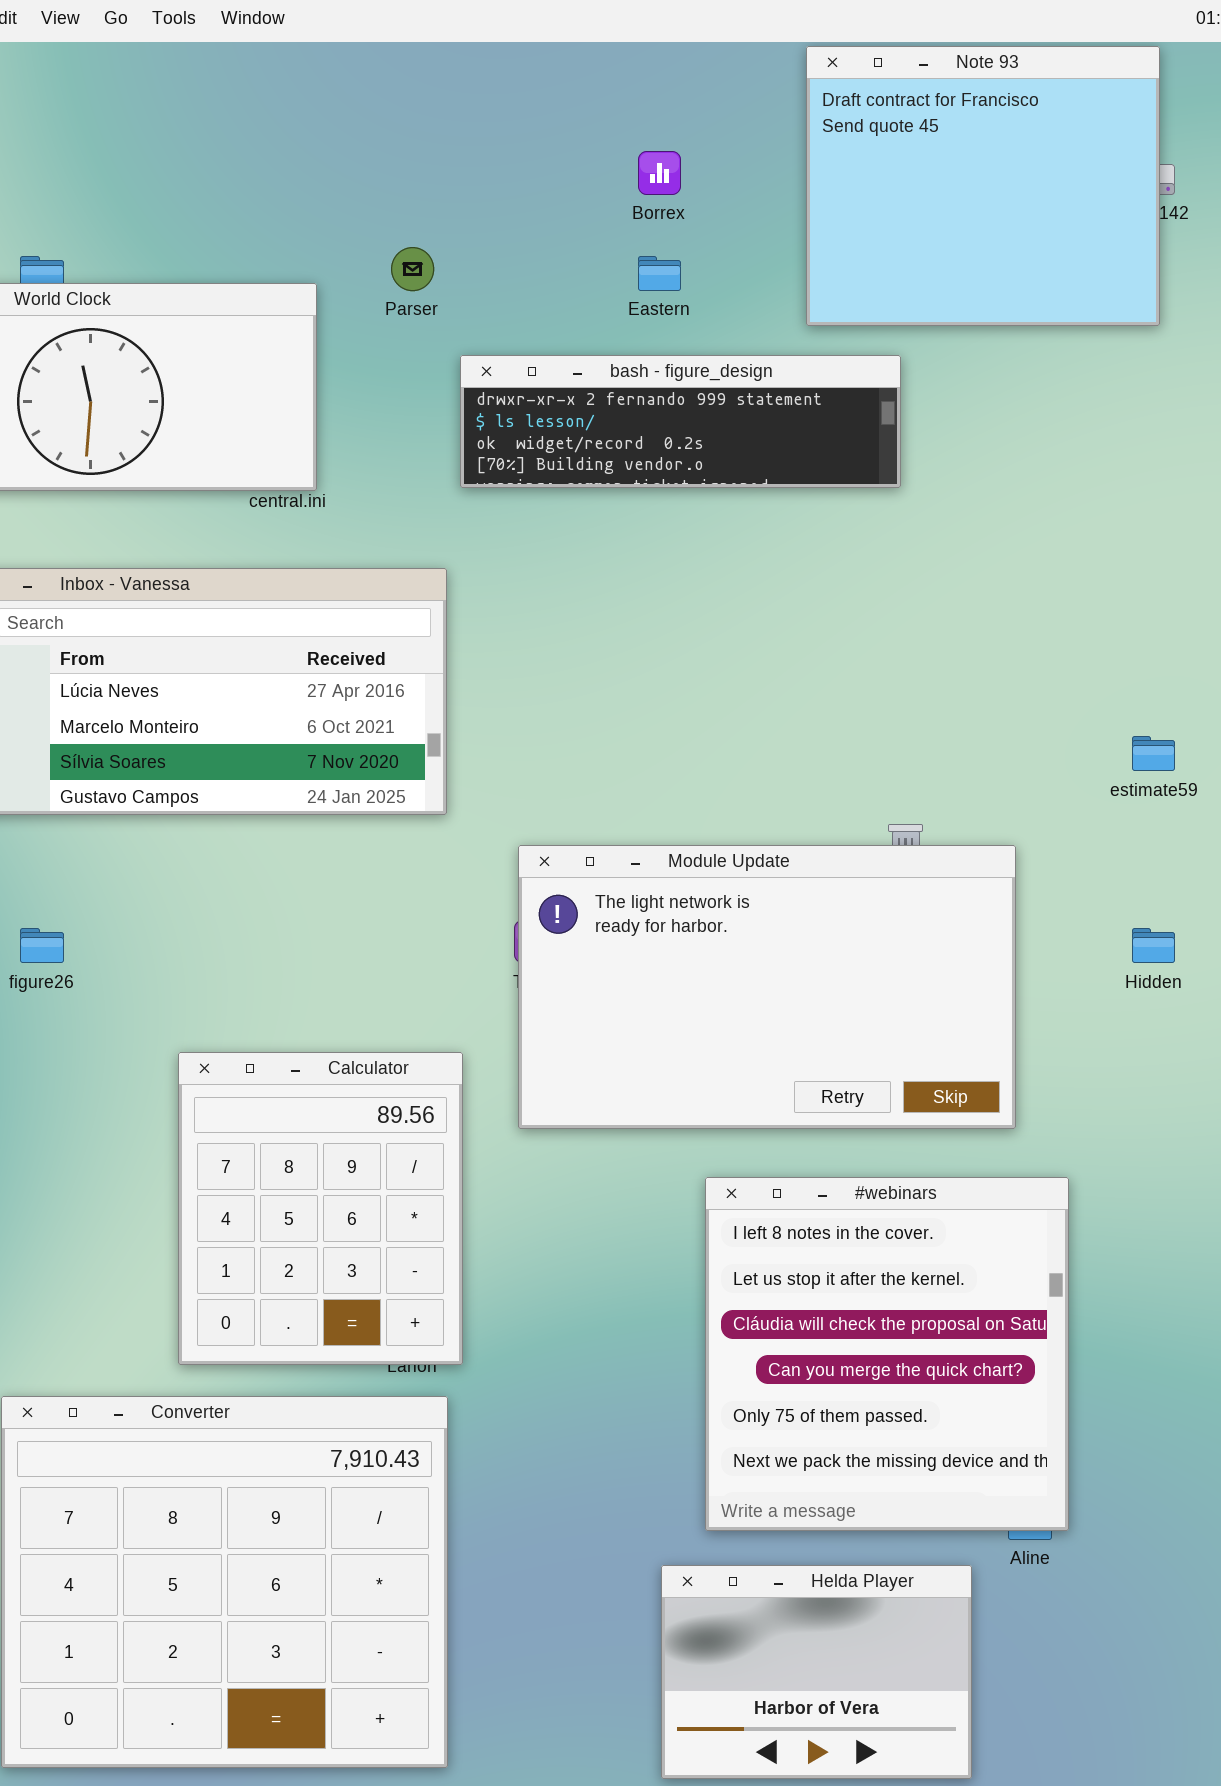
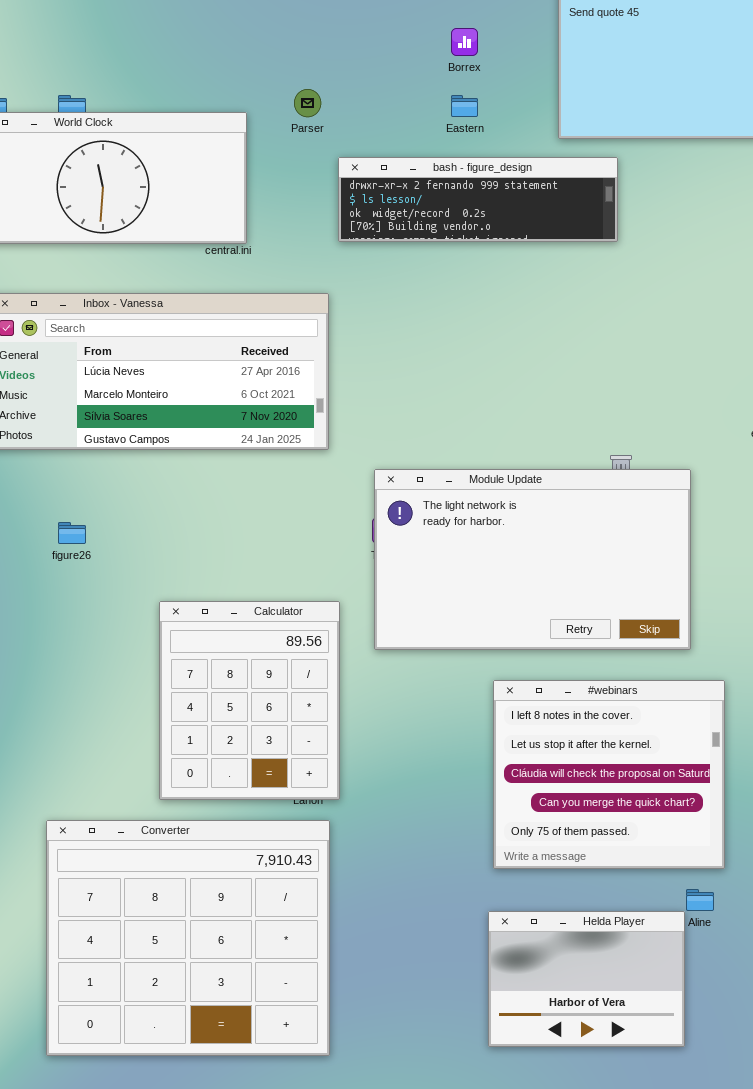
#webinars: [705,1177,1069,1531] -> [493,680,725,869], resized
Helda Player: [661,1565,972,1779] -> [488,911,685,1047], moved

